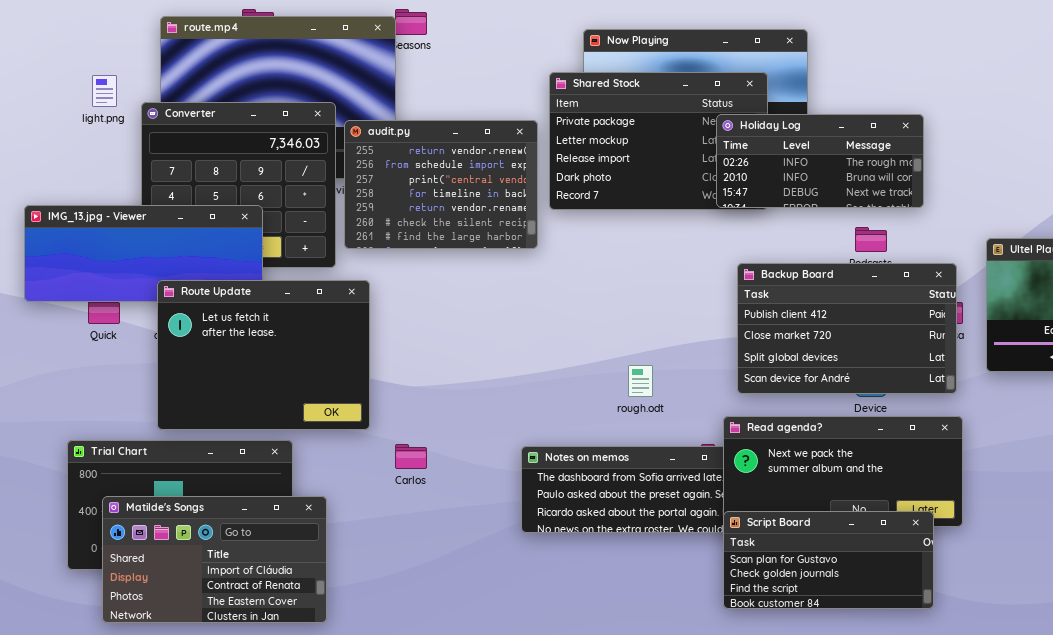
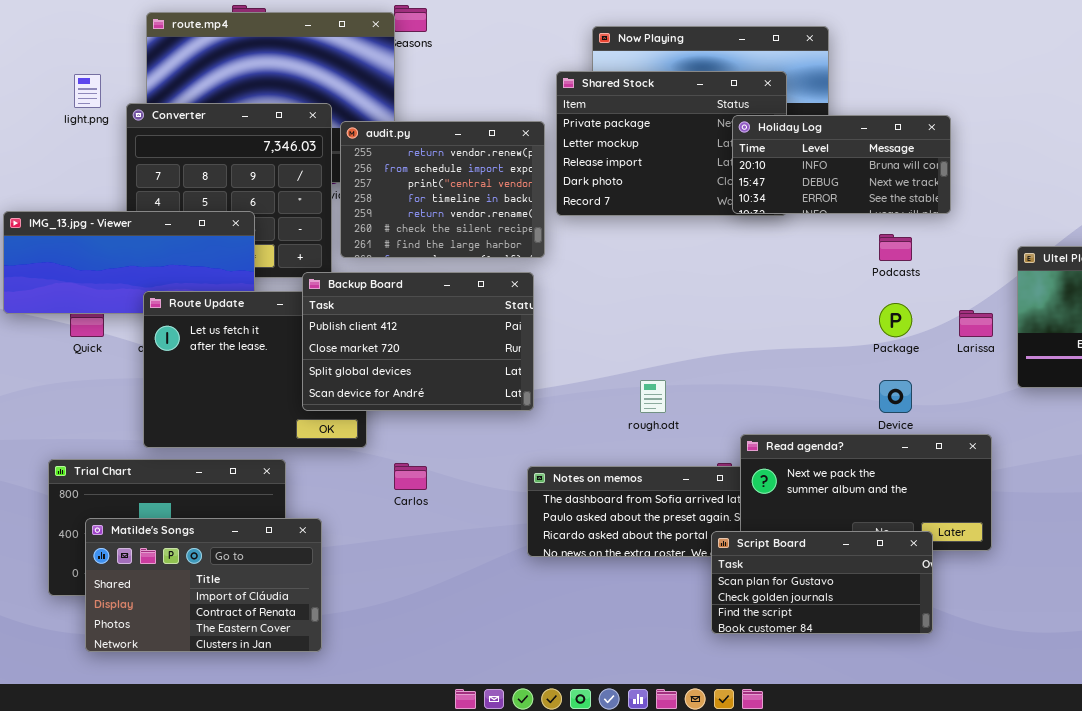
Holiday Log: [716,114,924,208] -> [732,115,951,214], scrolled down 1 row
Backup Board: [737,263,957,394] -> [302,272,534,411], moved
Script Board: [723,511,934,609] -> [711,531,933,634], moved

